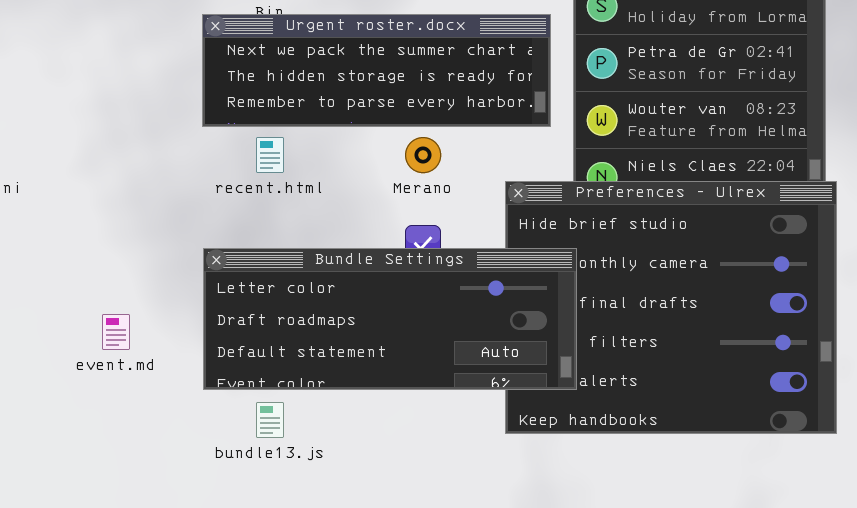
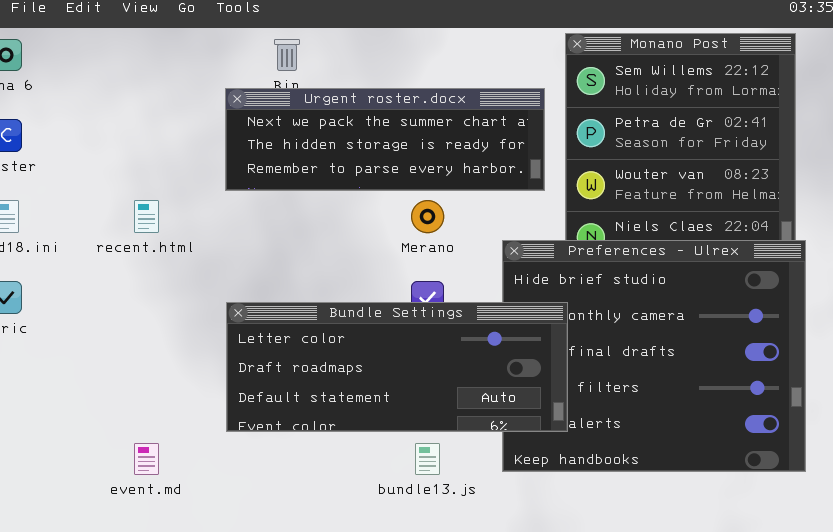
recent.html: [256,137,284,173] -> [134,200,159,233], moved
event.md: [102,314,130,350] -> [134,443,159,475], moved
bundle13.js: [256,402,284,438] -> [415,443,440,475], moved

